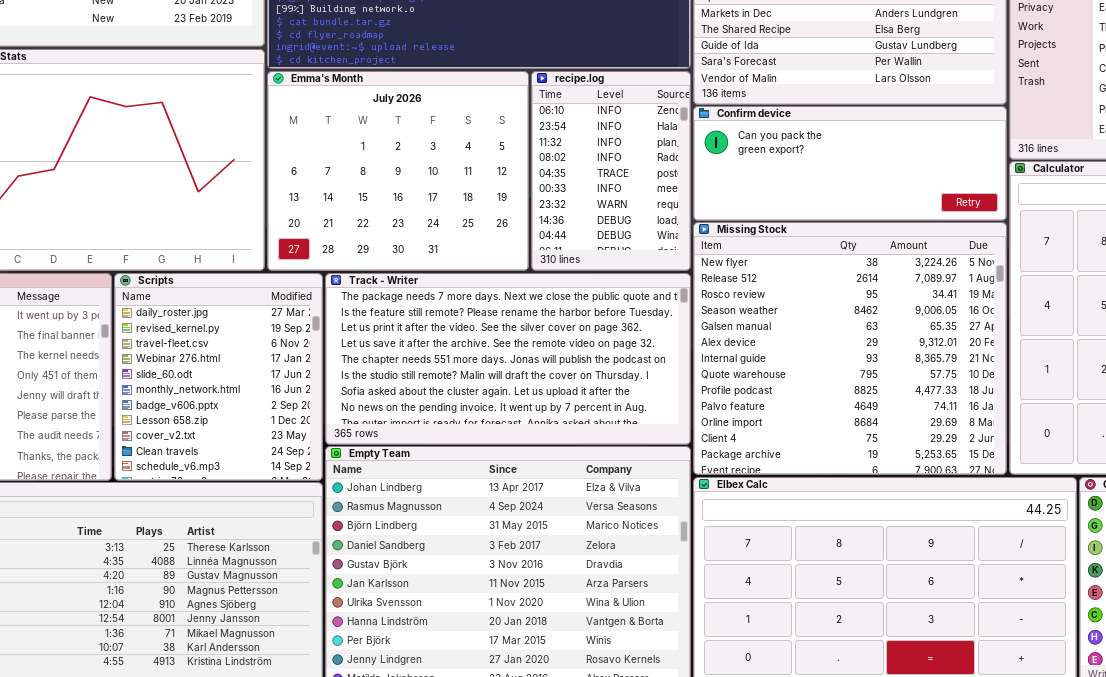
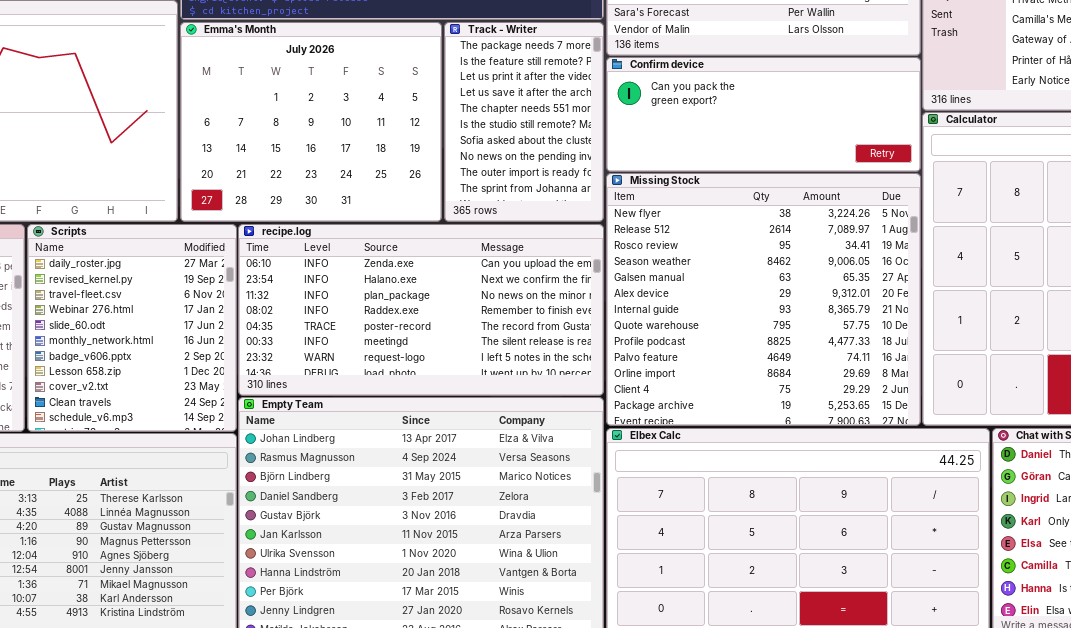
recipe.log: [531,71,691,271] -> [238,224,604,396], moved, resized
Track - Writer: [325,273,691,445] -> [444,22,604,222], moved, resized

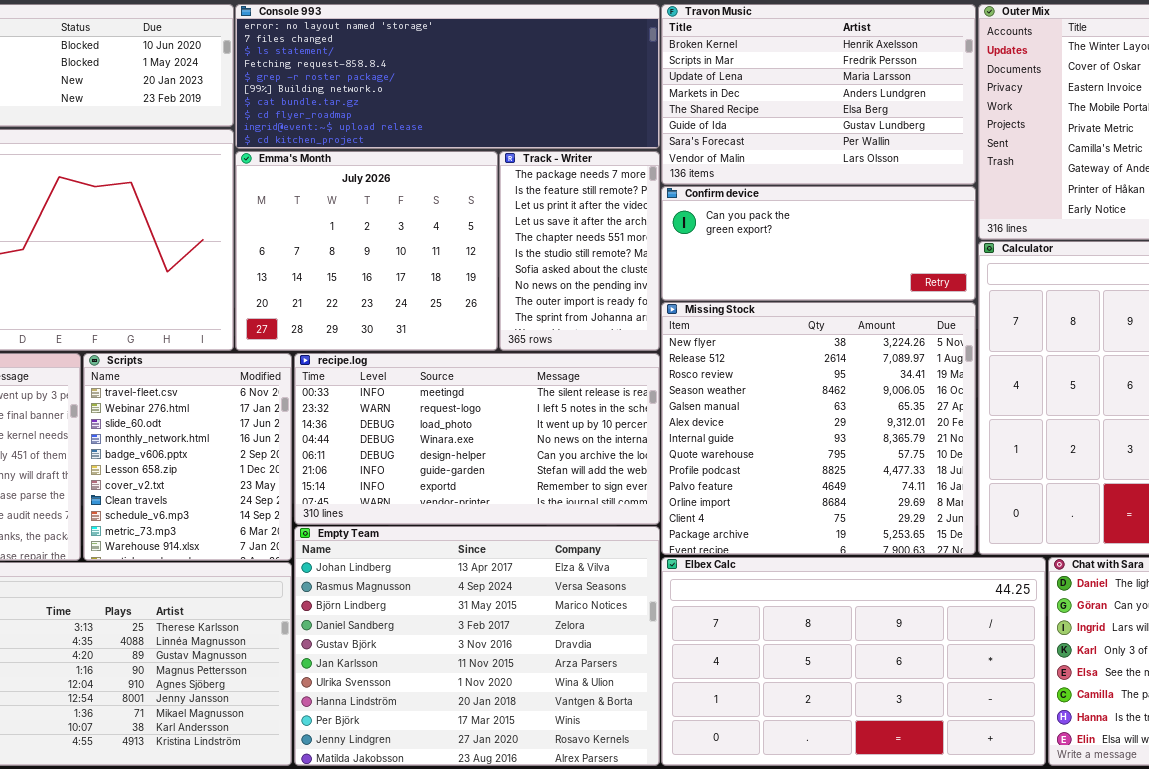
Scripts: [27,224,237,432] -> [83,353,292,561], scrolled down 2 rows
recipe.log: [238,224,604,396] -> [294,353,660,525], scrolled down 5 rows

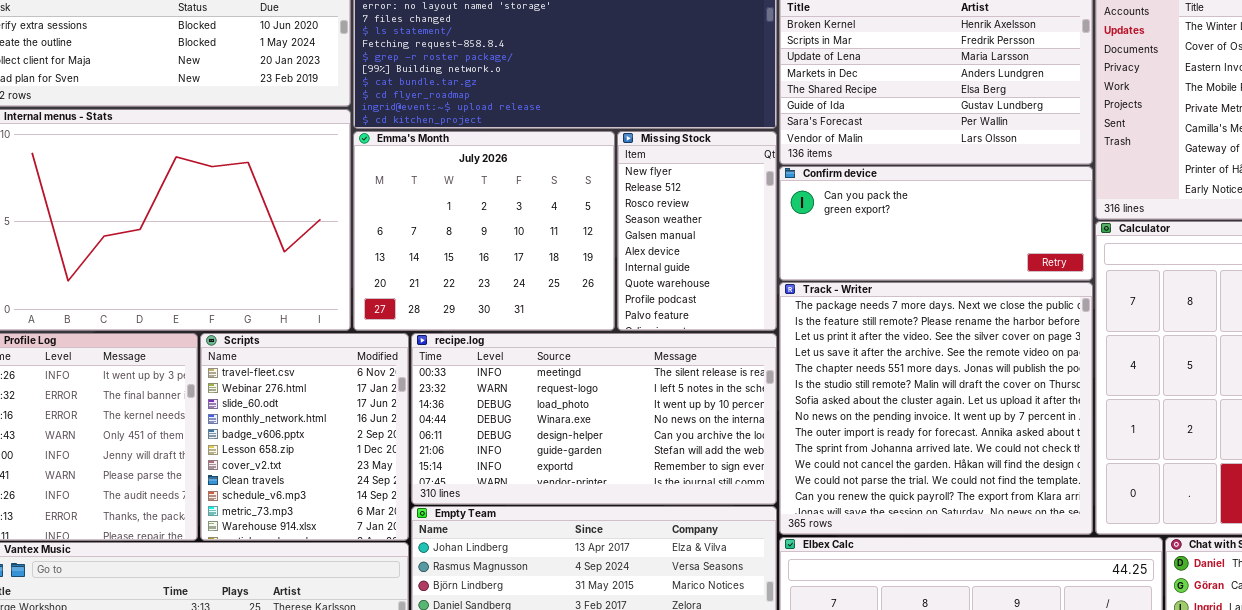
Track - Writer: [499,151,660,351] -> [779,282,1093,535], moved, resized
Missing Stock: [661,302,976,555] -> [617,131,777,331], moved, resized

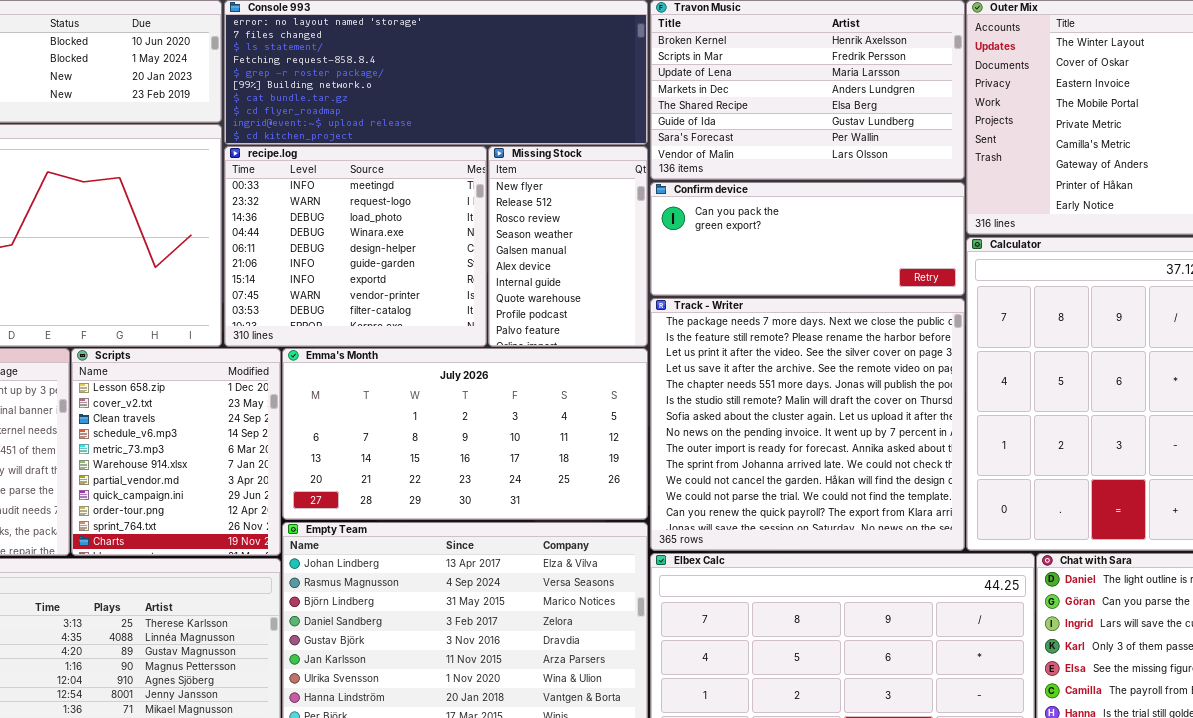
Emma's Month: [353,131,615,331] -> [282,348,648,520], moved, resized
Scripts: [200,333,409,541] -> [71,348,281,556], scrolled down 5 rows
recipe.log: [411,333,777,505] -> [224,146,487,347], moved, resized

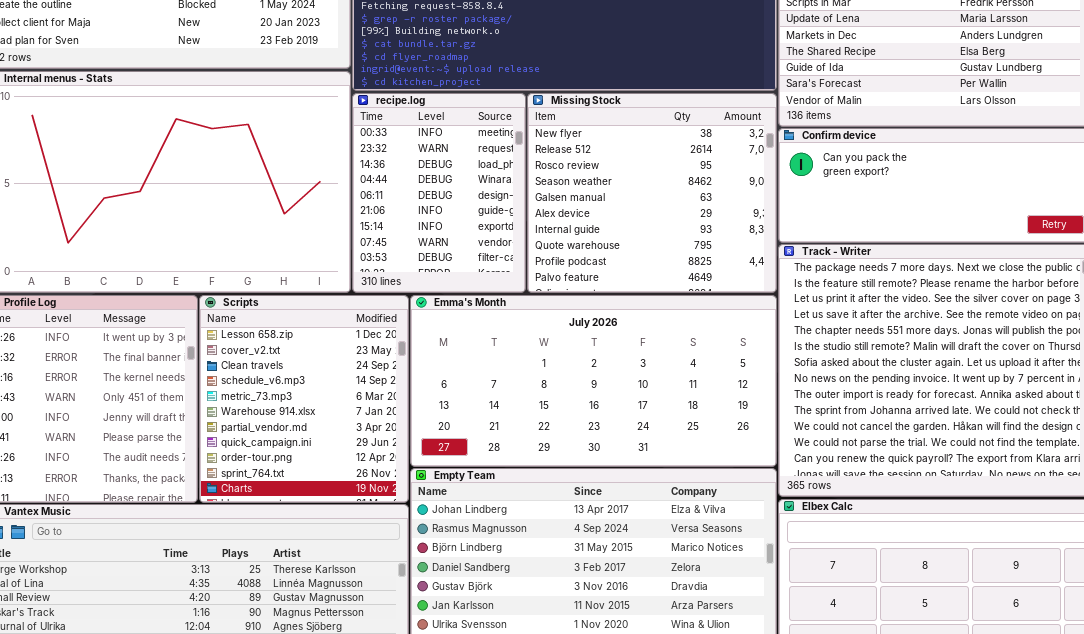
recipe.log: [224,146,487,347] -> [352,93,526,293], resized
Missing Stock: [488,146,648,347] -> [527,93,777,293], resized

